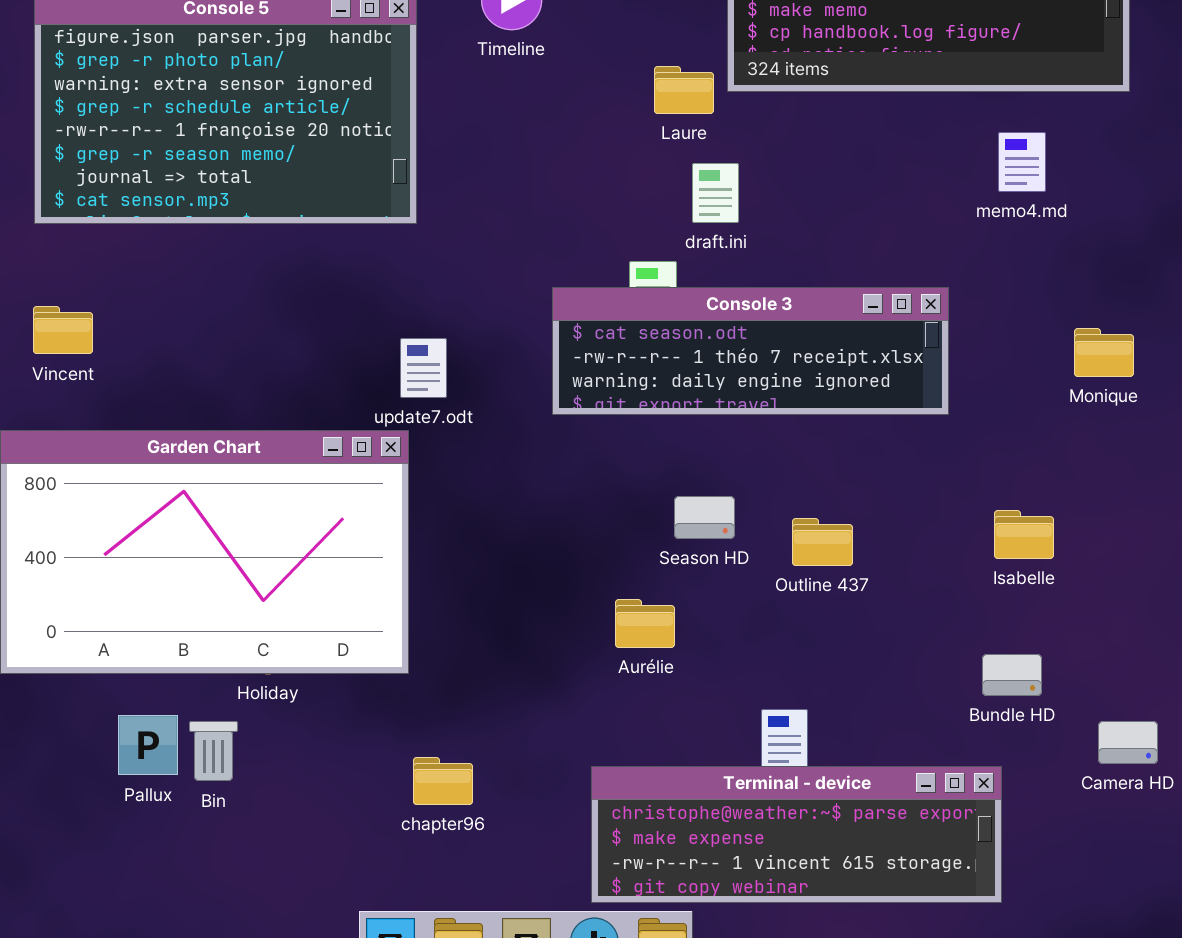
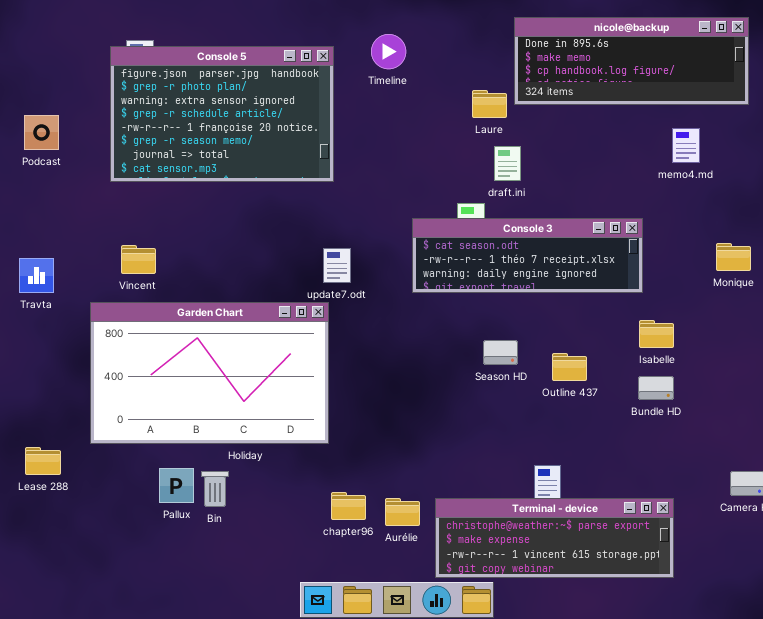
Vincent: [33,306,93,354] -> [121,245,156,274], moved
Isabelle: [994,510,1054,559] -> [639,320,674,348], moved
Aurélie: [615,599,675,648] -> [385,498,420,526], moved
Bundle HD: [982,654,1042,696] -> [638,376,674,400], moved

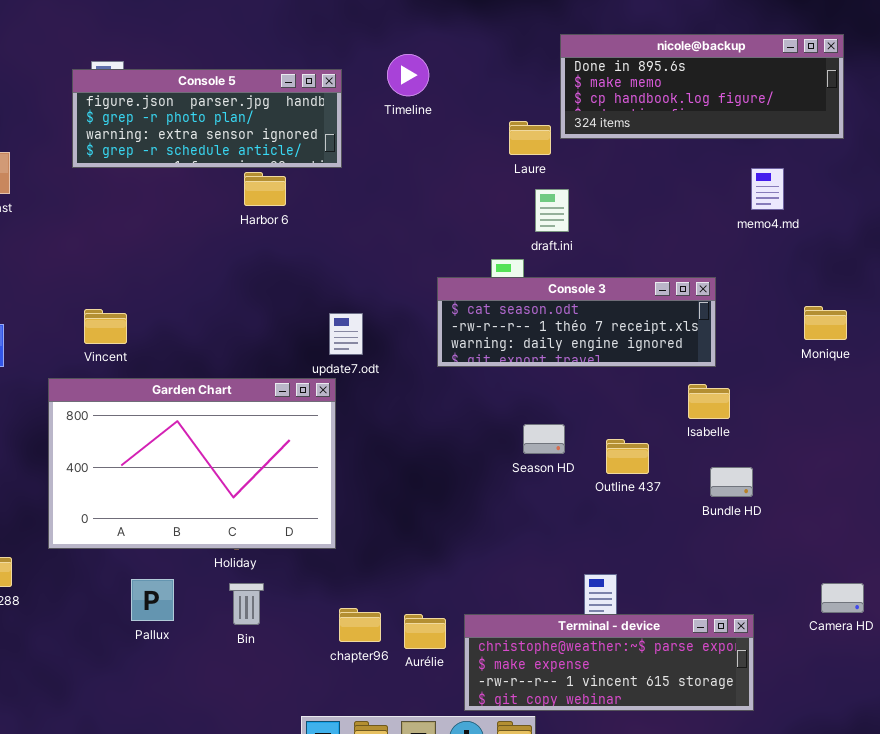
Console 5: [110,46,334,182] -> [72,69,342,168], resized
Isabelle: [639,320,674,348] -> [688,384,730,419], moved
Bin: [201,471,229,507] -> [229,583,264,625], moved

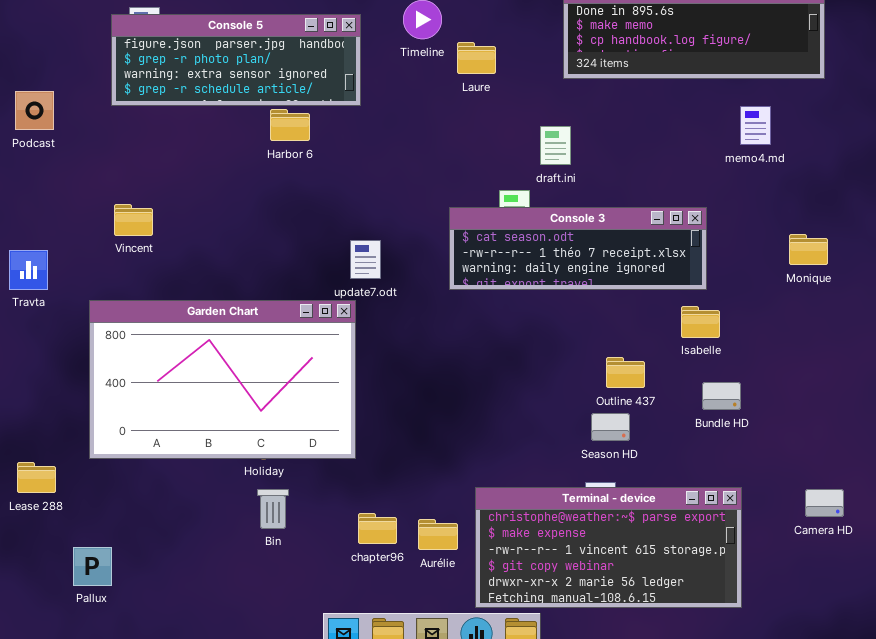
Laure: [509,121,551,155] -> [457,42,496,74], moved
Vincent: [84,309,127,344] -> [114,204,153,236], moved
Season HD: [523,424,565,454] -> [591,413,630,441], moved
Pallux: [131,579,174,621] -> [73,547,112,586], moved
Terminal - device: [464,614,754,711] -> [475,487,742,608], resized

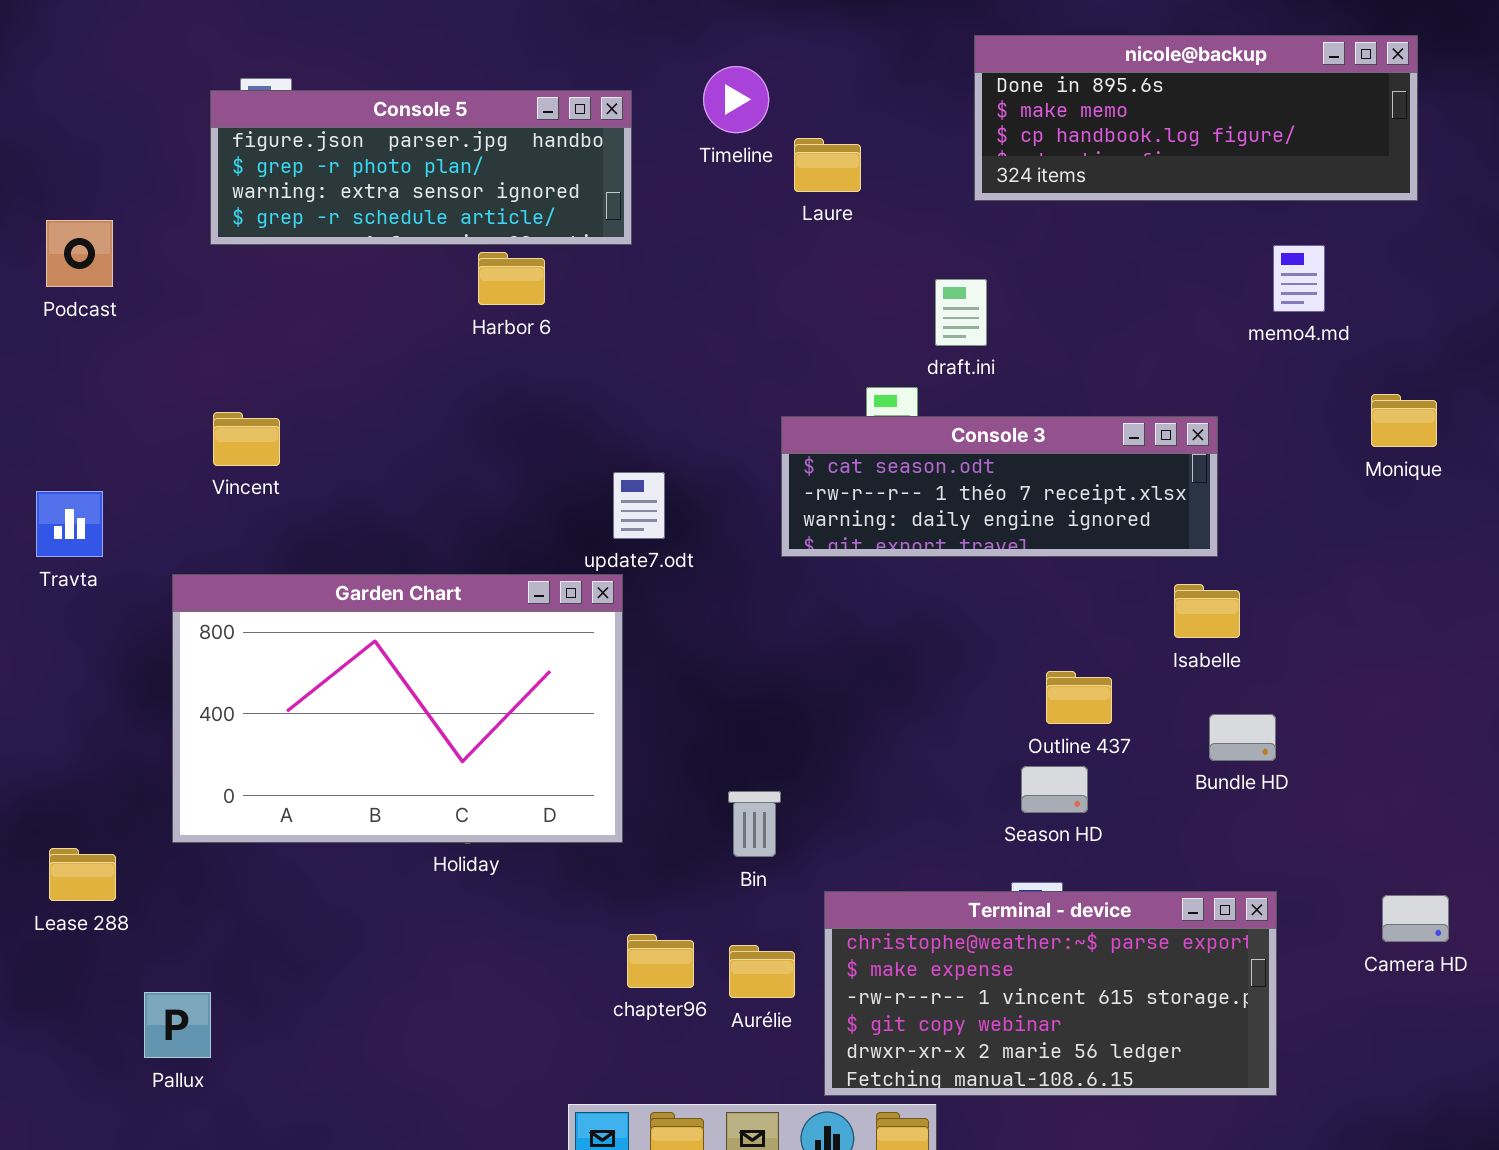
Monique: [789,234,828,265] -> [1371,394,1437,447], moved
Bin: [257,489,289,529] -> [728,791,781,857], moved

